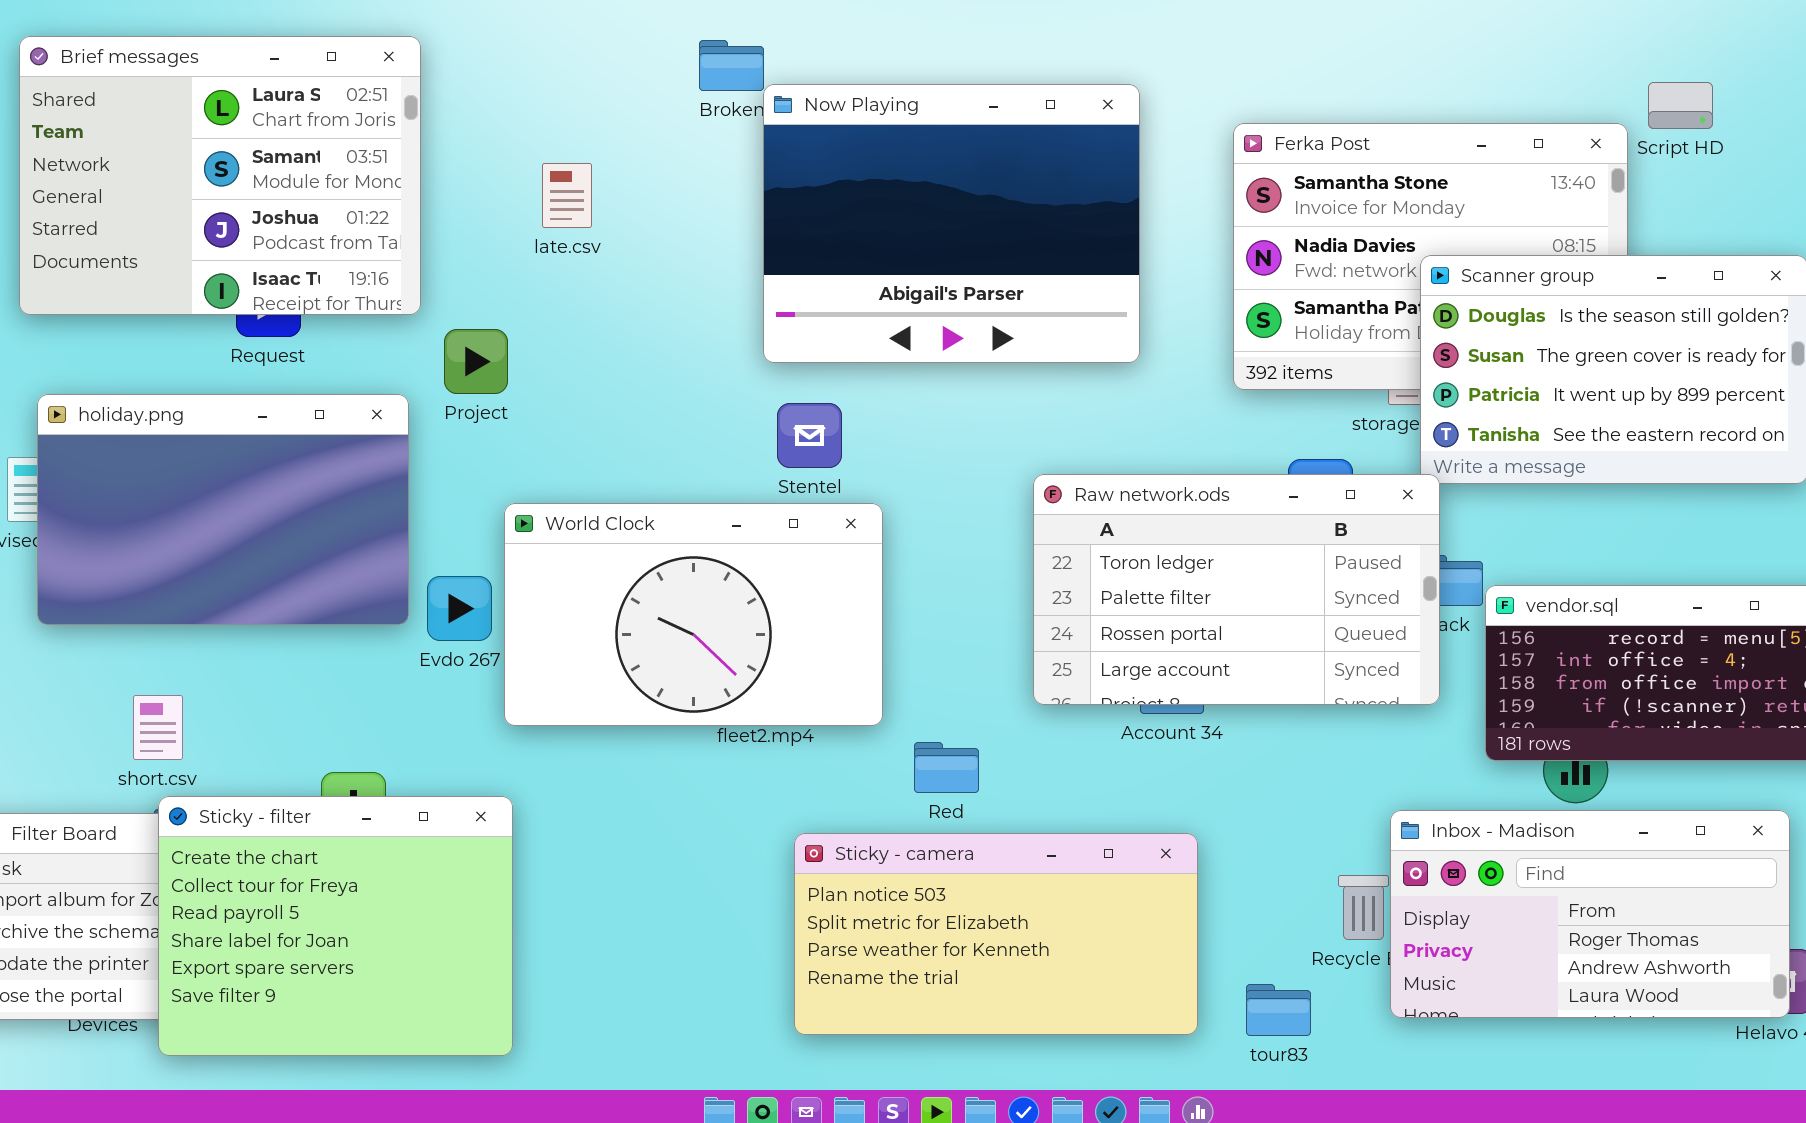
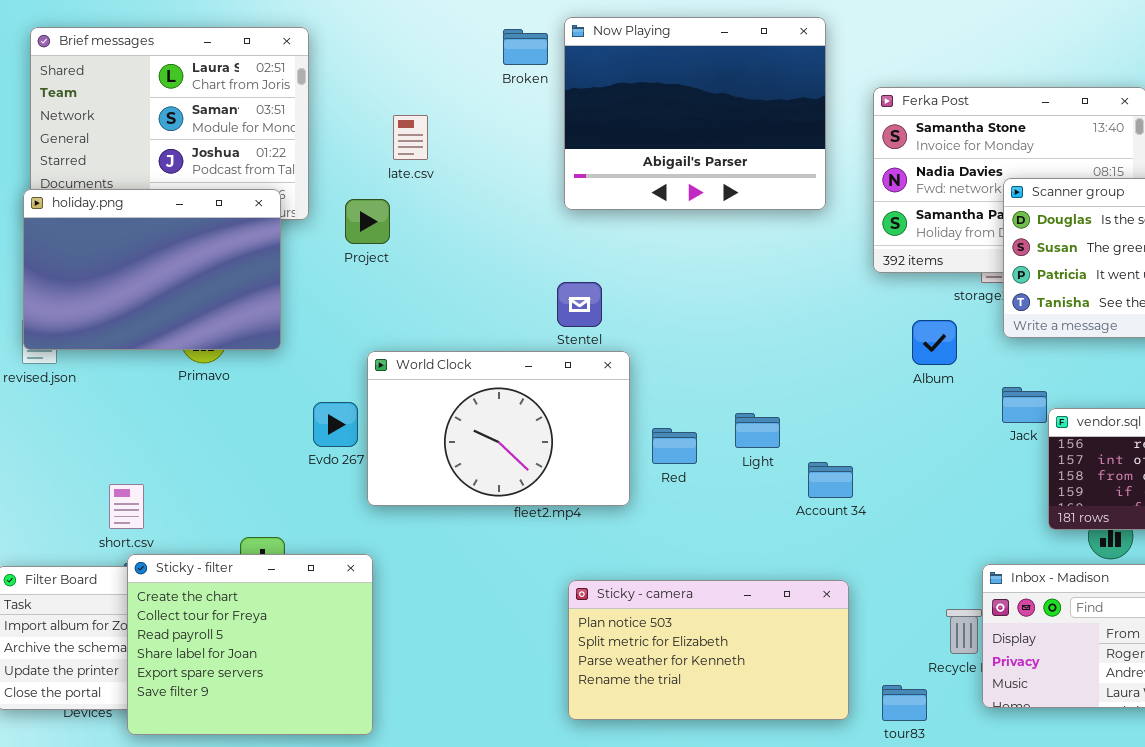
Now Playing: [763,84,1140,363] -> [564,17,826,210], moved
Project: [444,329,508,394] -> [345,199,390,244], moved
holiday.png: [37,394,409,625] -> [23,189,281,350], moved
Raw network.ods: [1033,474,1440,705] -> none, closed
Red: [914,742,979,793] -> [652,428,697,464], moved

